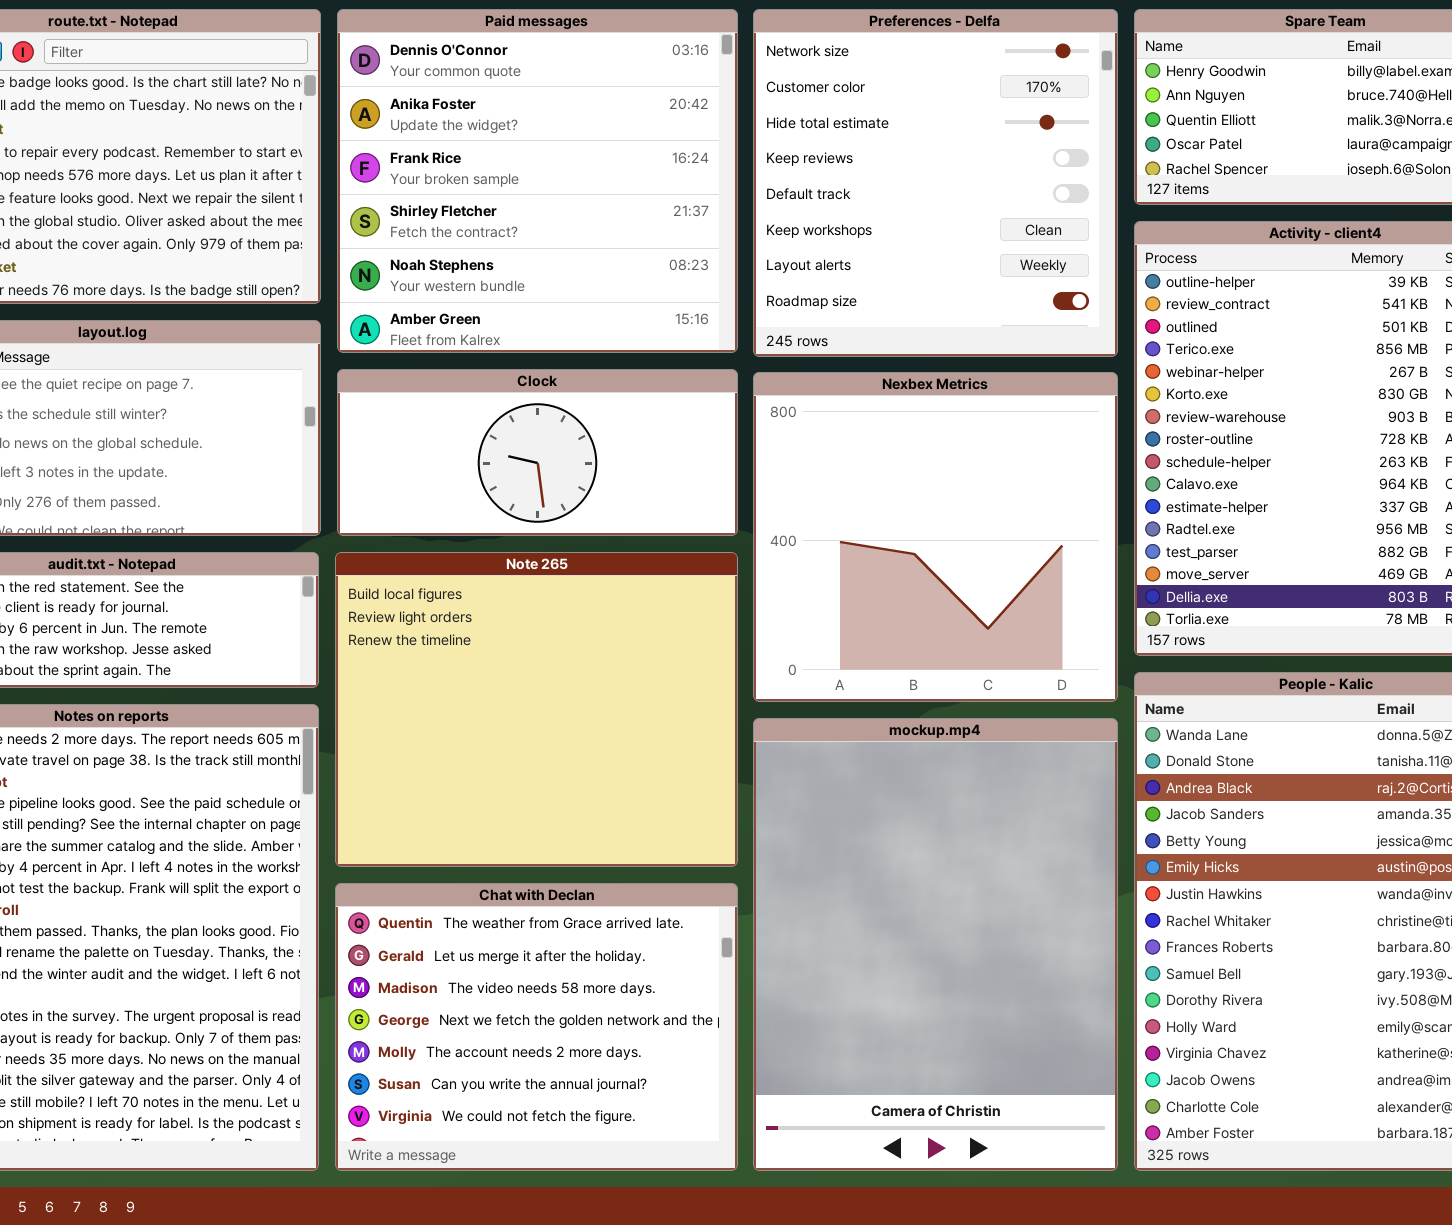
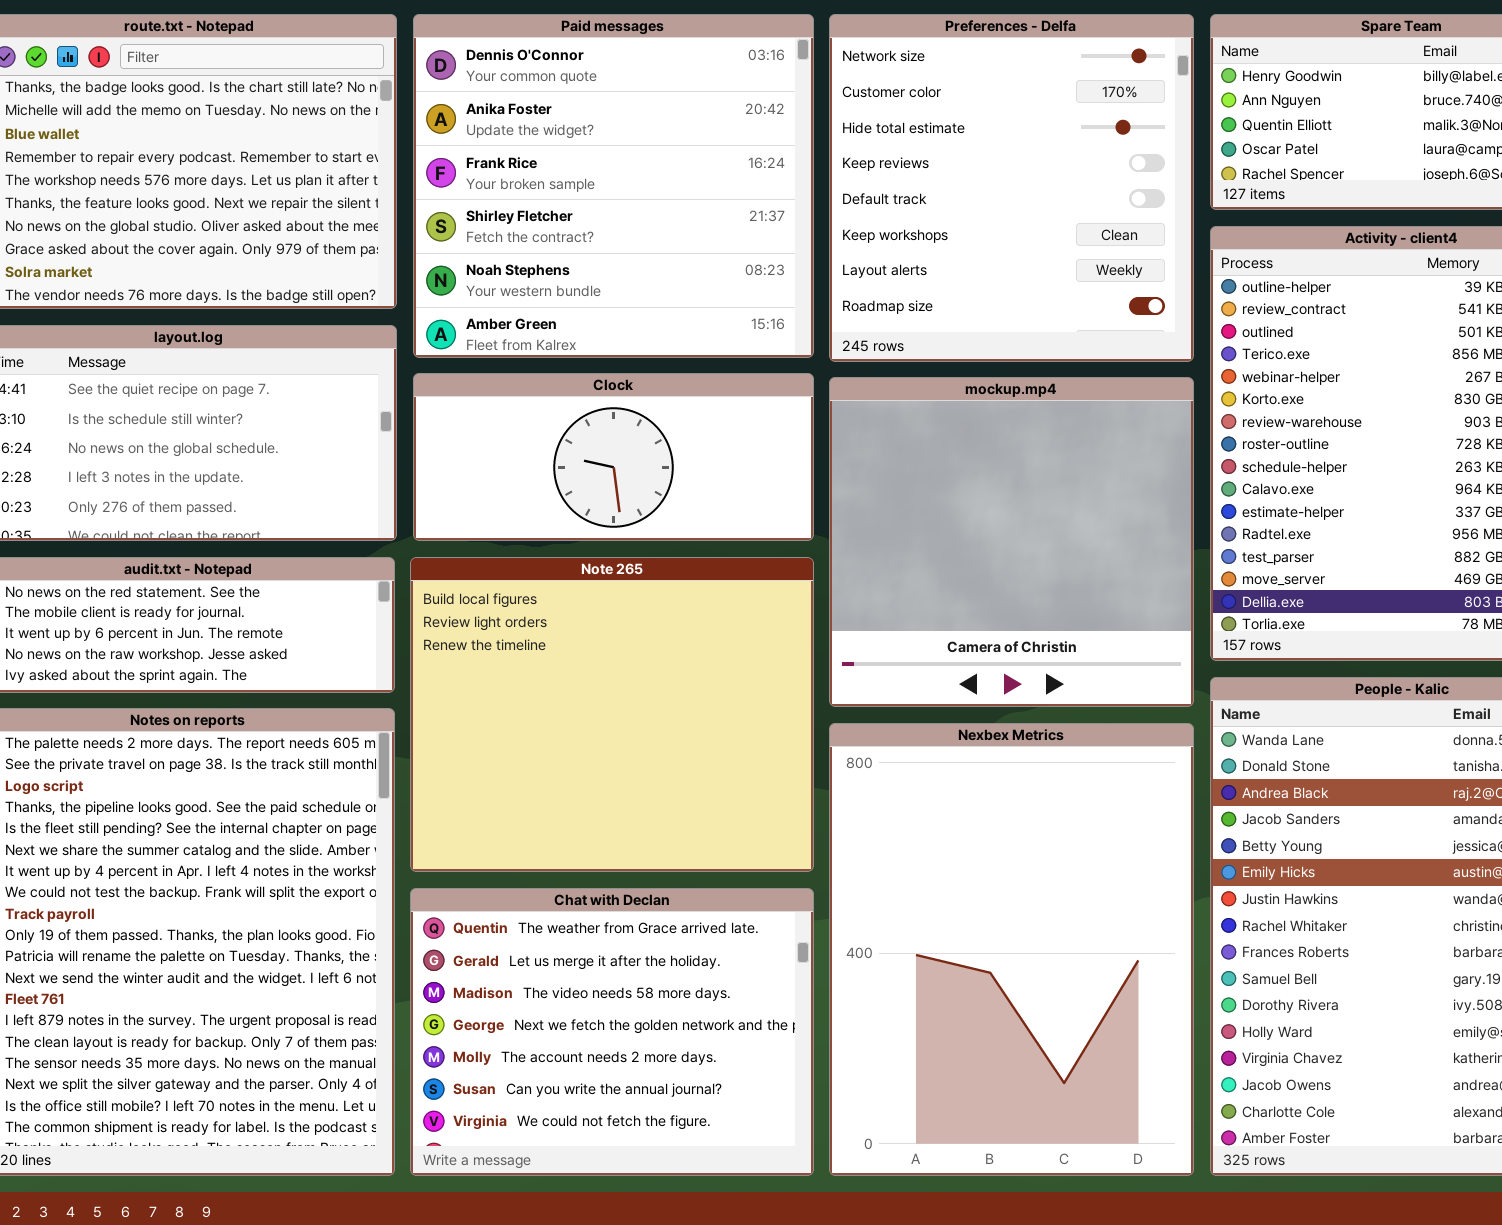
Nexbex Metrics: [753,372,1118,702] -> [829,723,1194,1176], moved, resized
mockup.mp4: [753,718,1118,1171] -> [829,377,1194,707], moved, resized

